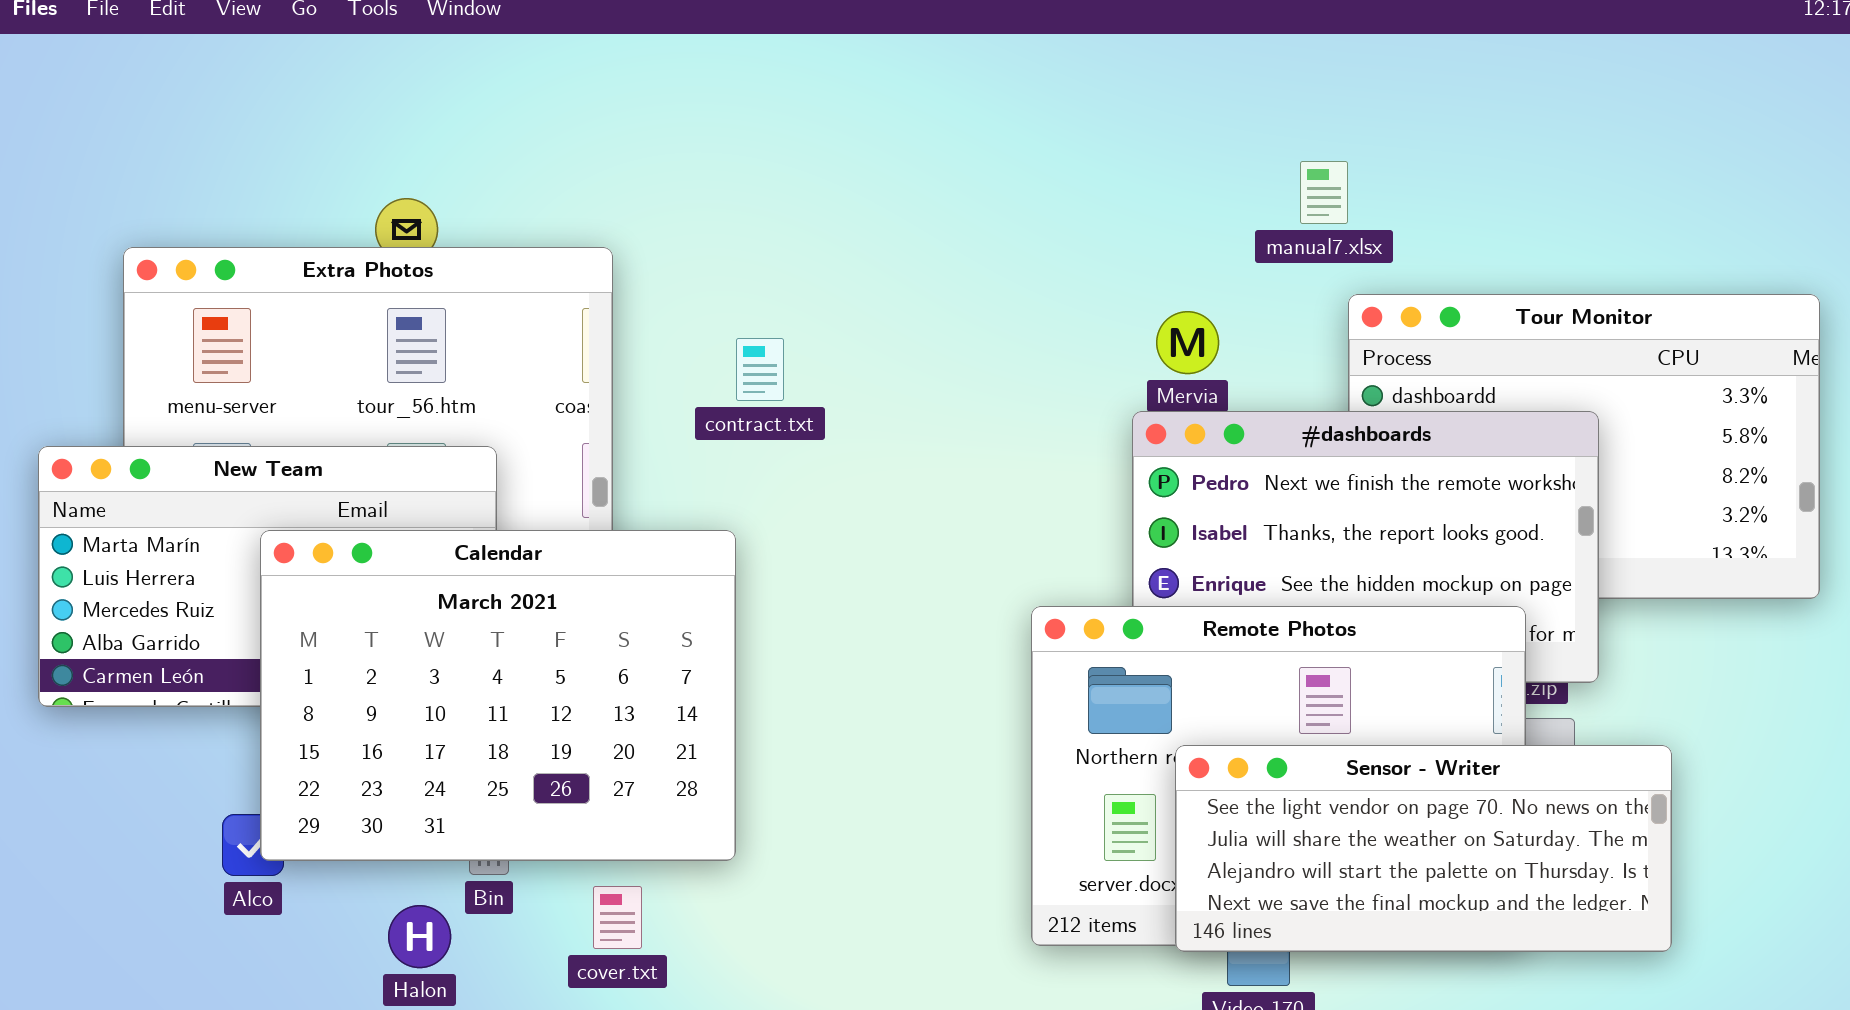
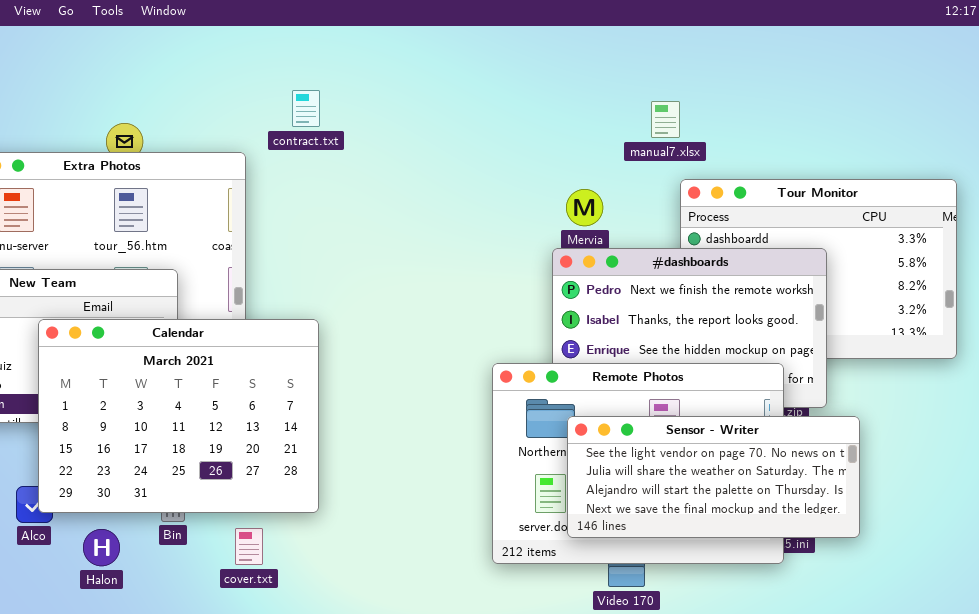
contract.txt: [736,338,784,401] -> [292,90,320,127], moved
Sensor - Writer: [1175,745,1672,952] -> [567,416,860,538], moved
Halon: [388,905,451,968] -> [83,529,120,566], moved

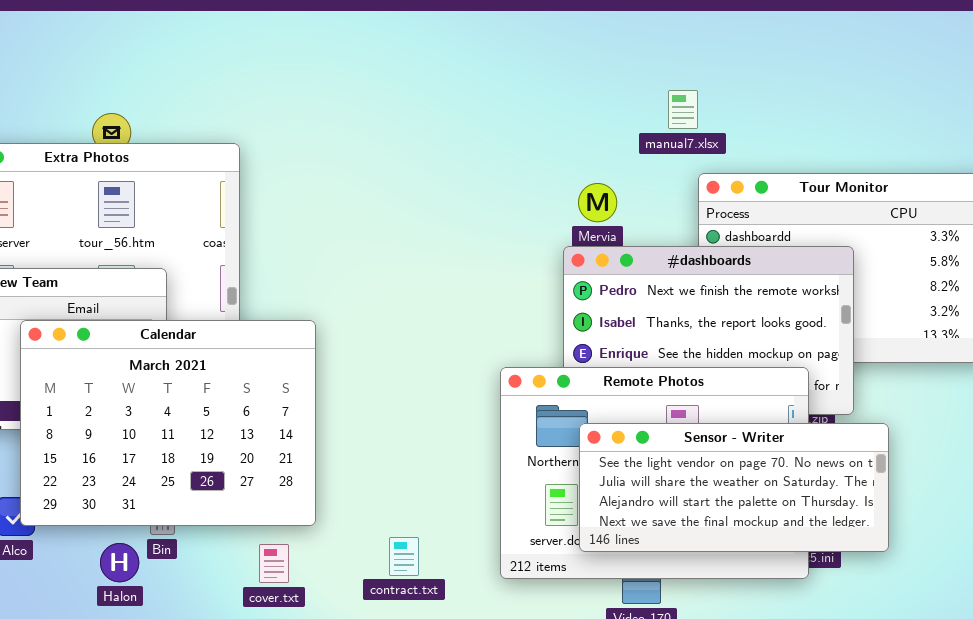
contract.txt: [292,90,320,127] -> [389,537,419,576], moved
cover.txt: [235,528,263,565] -> [259,544,289,583], moved
Halon: [83,529,120,566] -> [100,543,139,582], moved

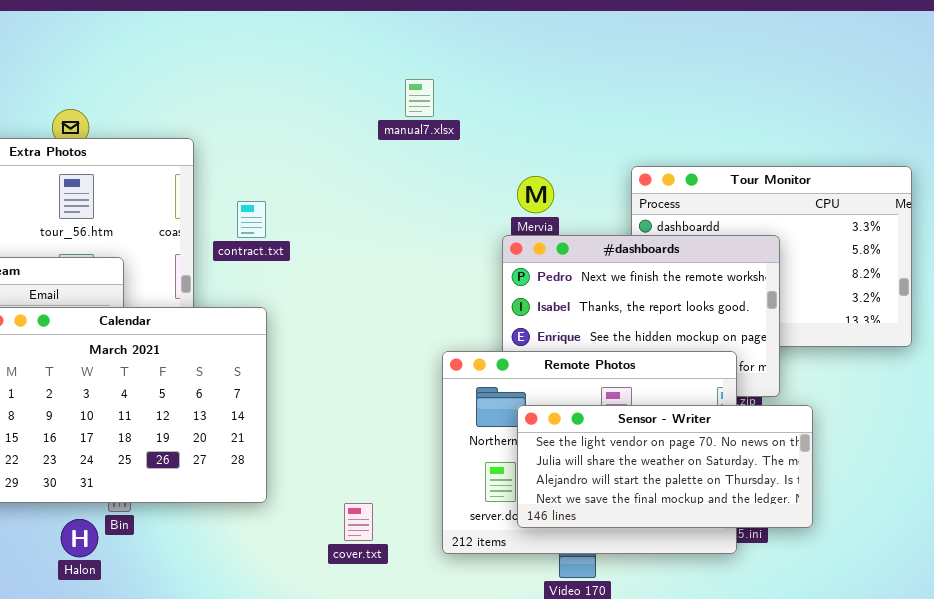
manual7.xlsx: [668,90,698,129] -> [405,79,434,117], moved
contract.txt: [389,537,419,576] -> [237,201,266,238], moved
cover.txt: [259,544,289,583] -> [344,503,373,541], moved

